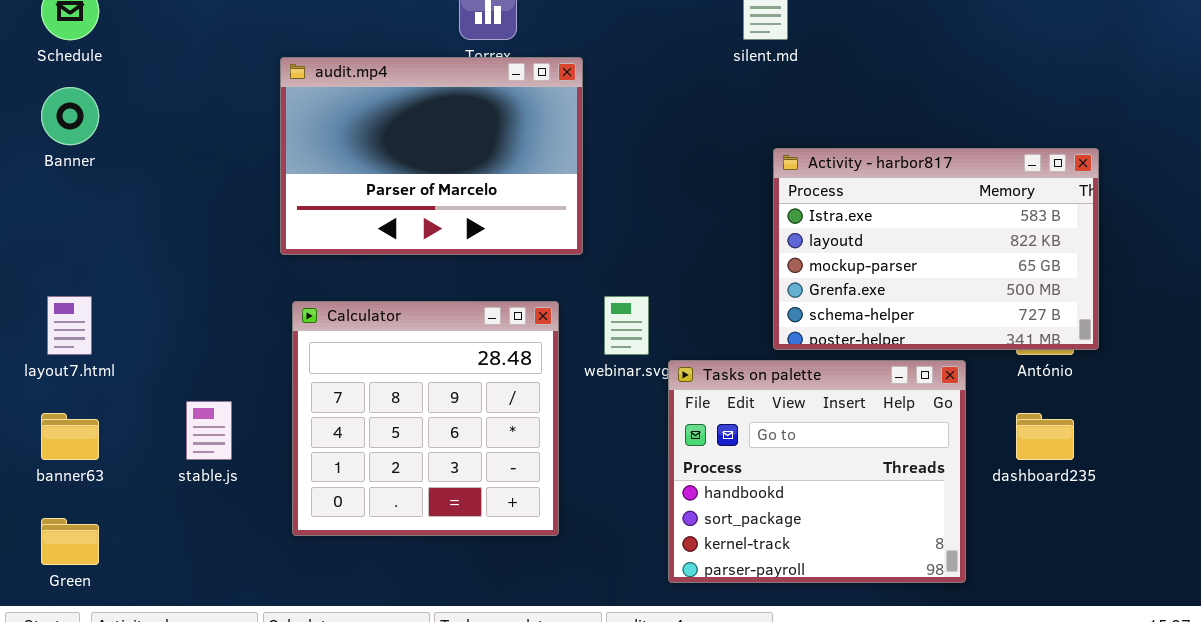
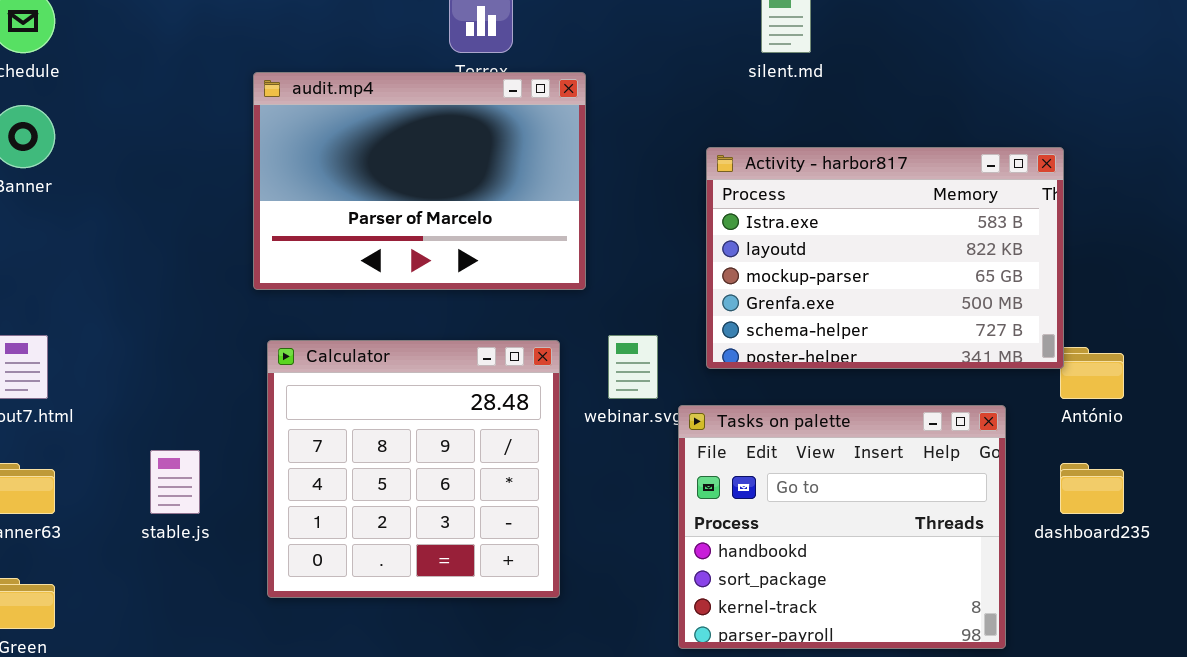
Activity - harbor817: [773,148,1099,350] -> [706,147,1064,369], moved

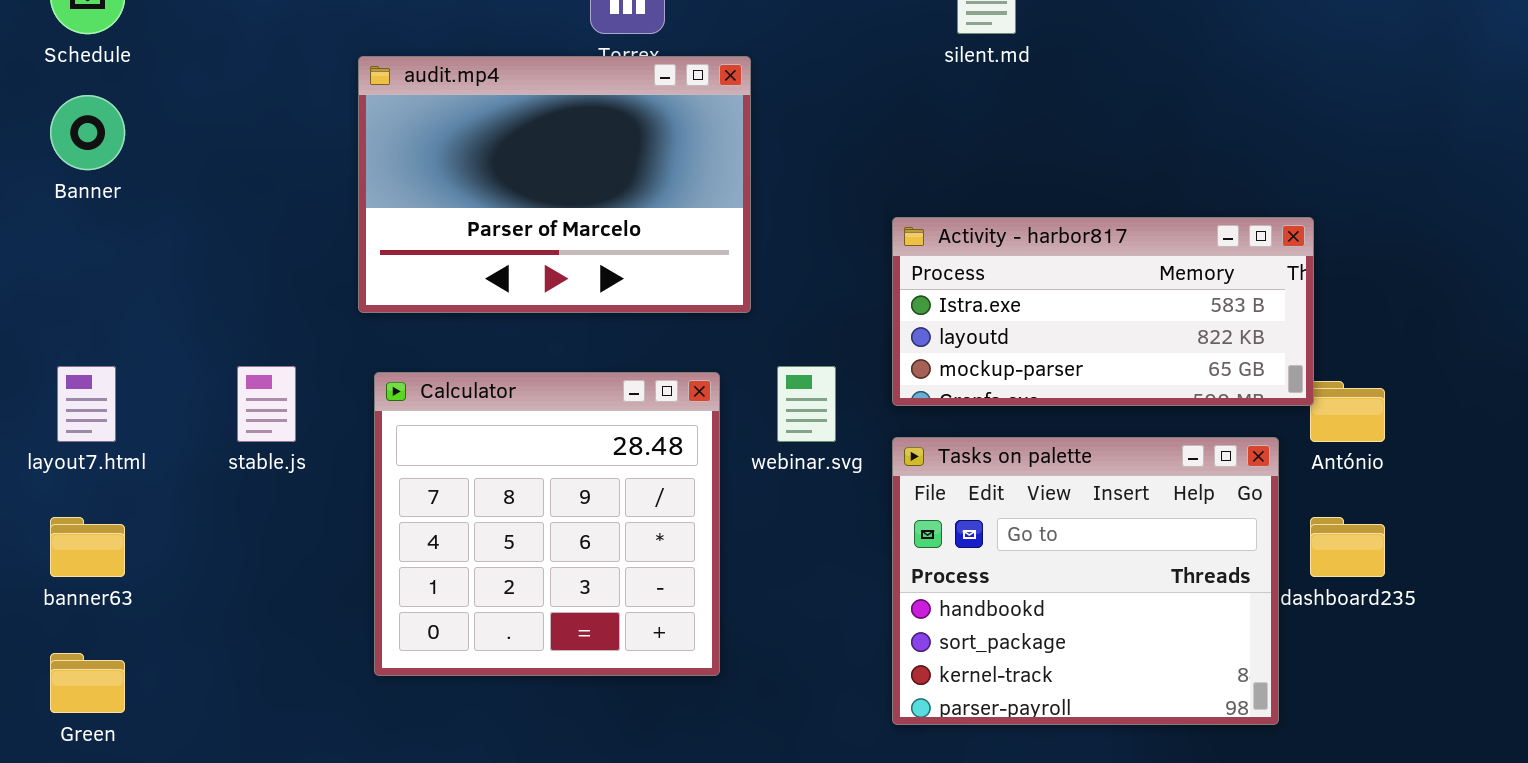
Activity - harbor817: [706,147,1064,369] -> [892,217,1314,406], resized
Tasks on palette: [678,405,1006,649] -> [892,437,1279,725], moved
stable.js: [150,450,200,514] -> [237,366,296,442], moved

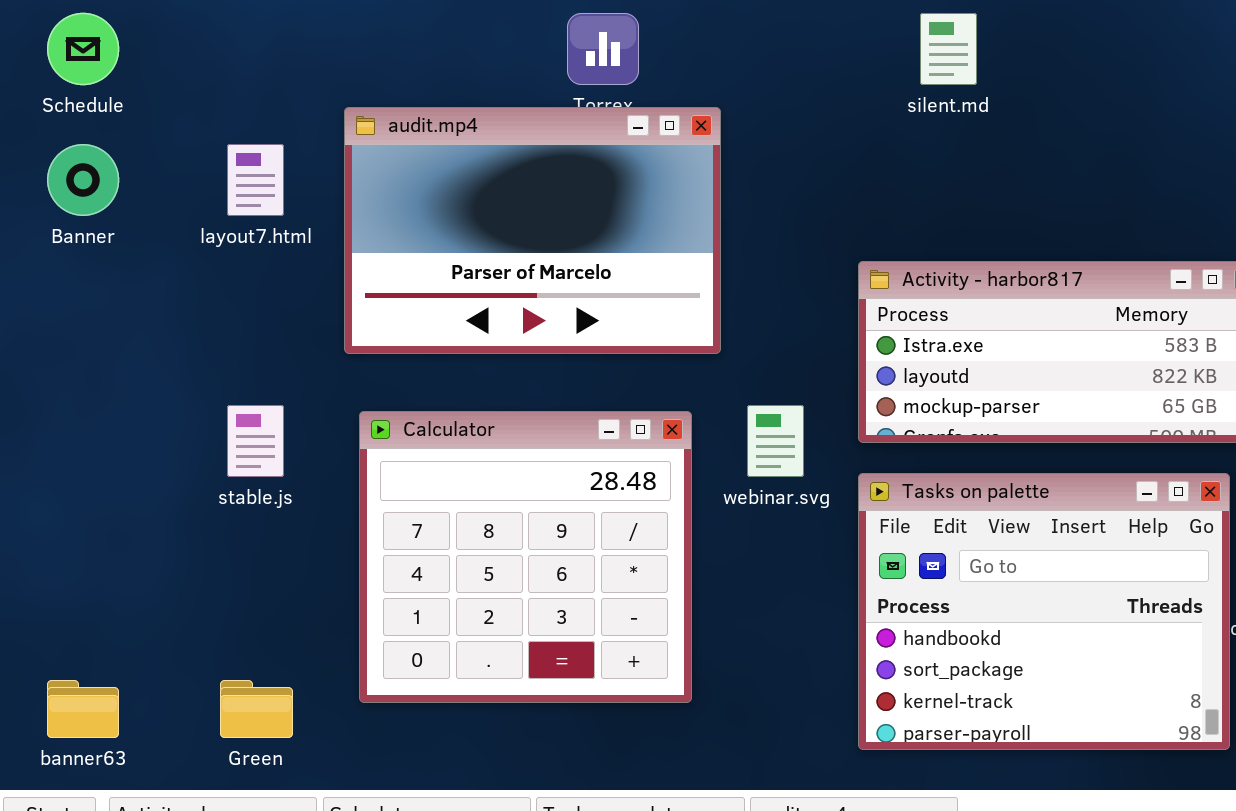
layout7.html: [57,366,116,442] -> [227,144,284,216], moved
banner63: [50,517,125,577] -> [47,680,119,738], moved
Green: [50,653,125,713] -> [220,680,293,738], moved

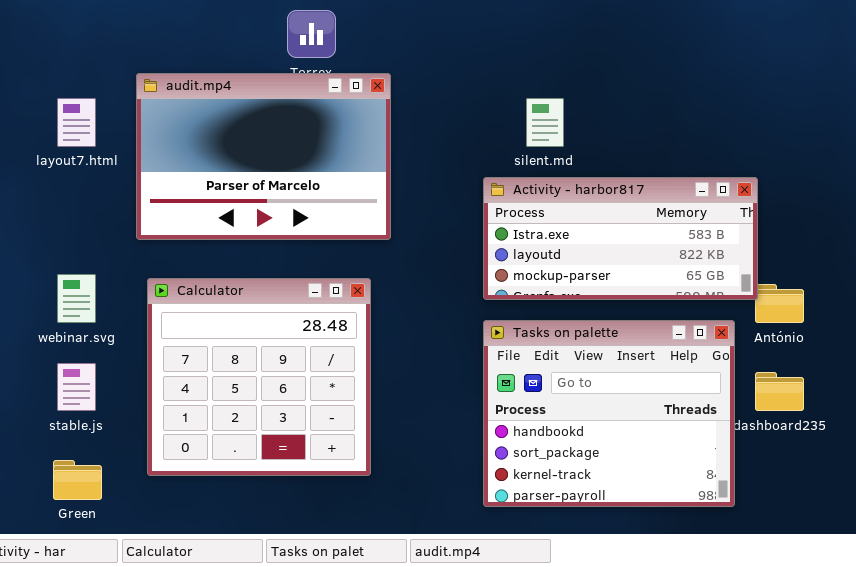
silent.md: [920,13,977,85] -> [526,98,564,147], moved
stable.js: [227,405,284,477] -> [57,363,96,411], moved
webinar.svg: [747,405,804,477] -> [57,274,96,323], moved

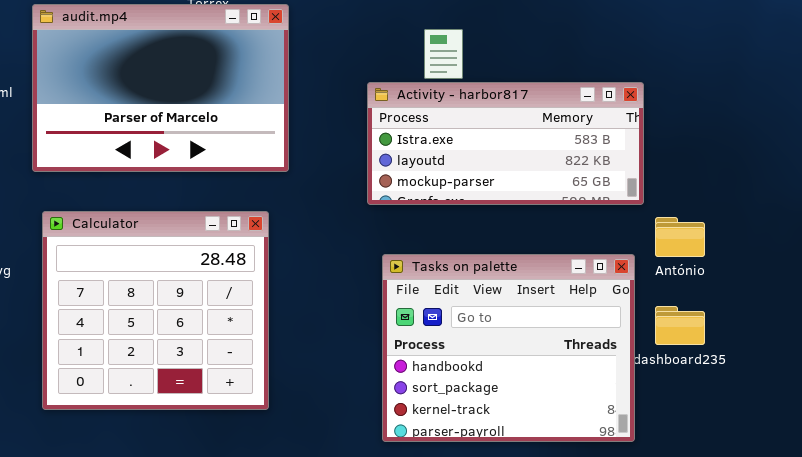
Activity - harbor817: [483,177,758,300] -> [367,82,644,205], moved

